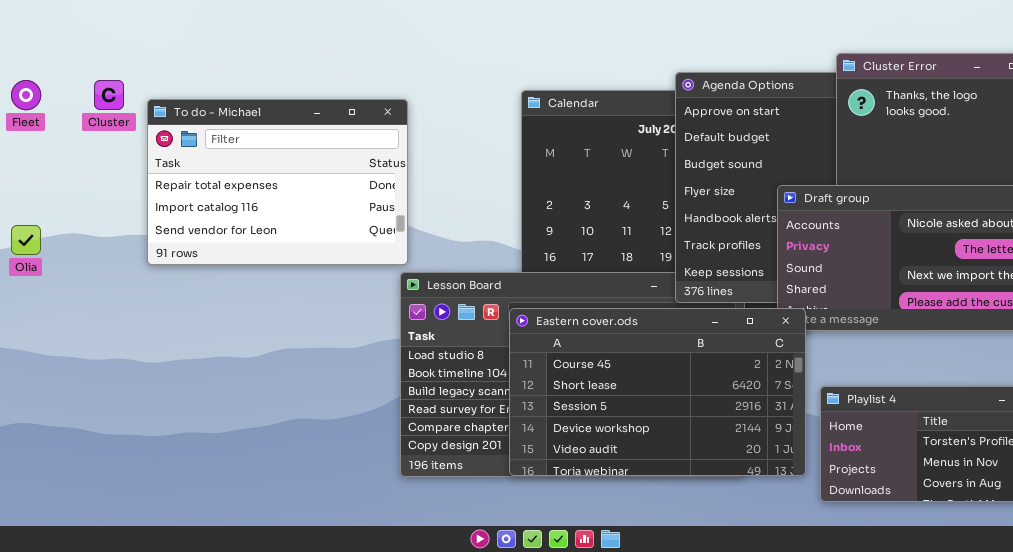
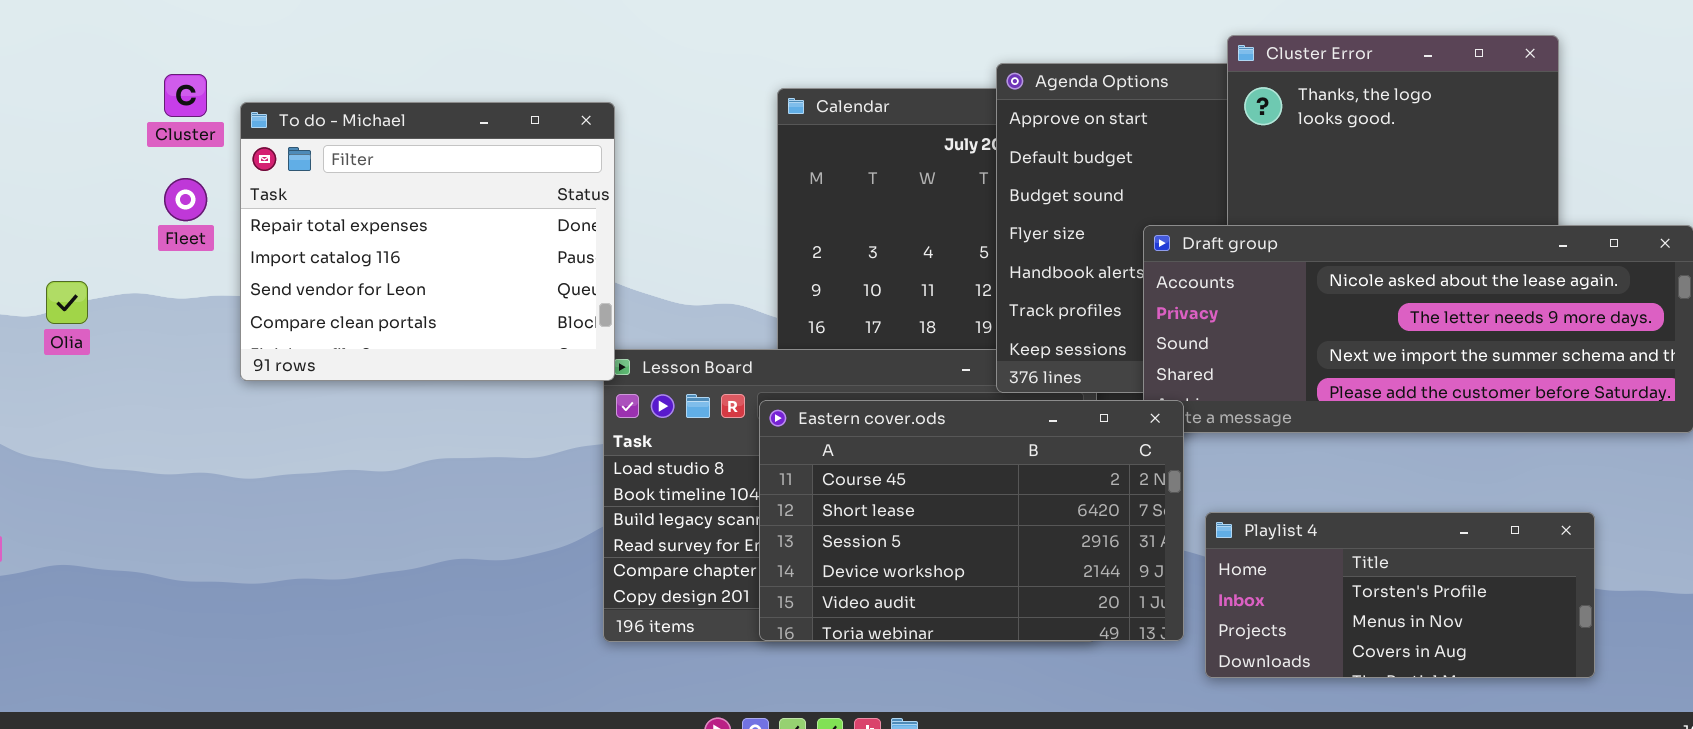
Fleet: [11,80,41,110] -> [164,178,207,221], moved
To do - Michael: [147,99,408,265] -> [240,102,615,381], resized

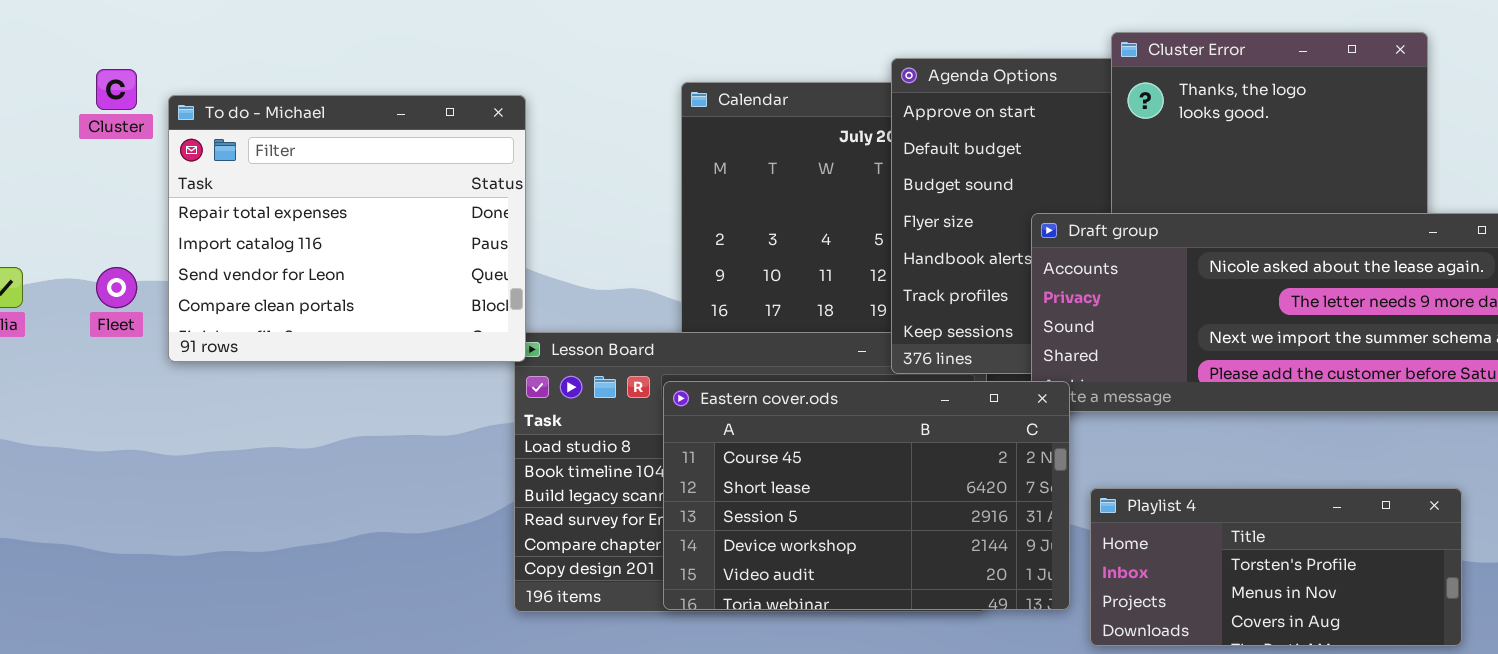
Fleet: [164,178,207,221] -> [96,267,137,308], moved

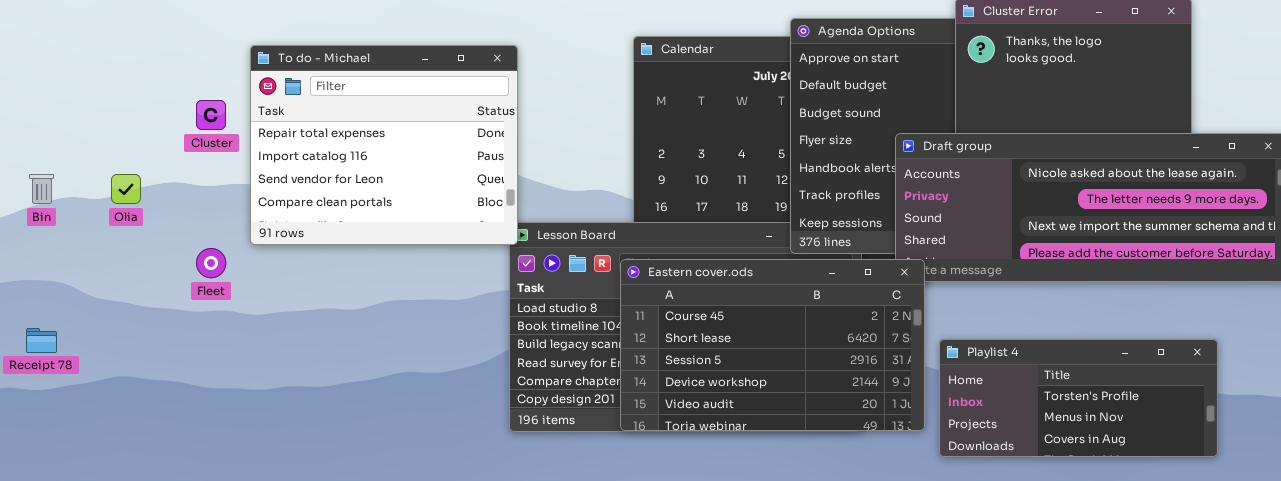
Cluster: [96,69,137,110] -> [196,100,226,130], moved
Fleet: [96,267,137,308] -> [196,248,226,278], moved

